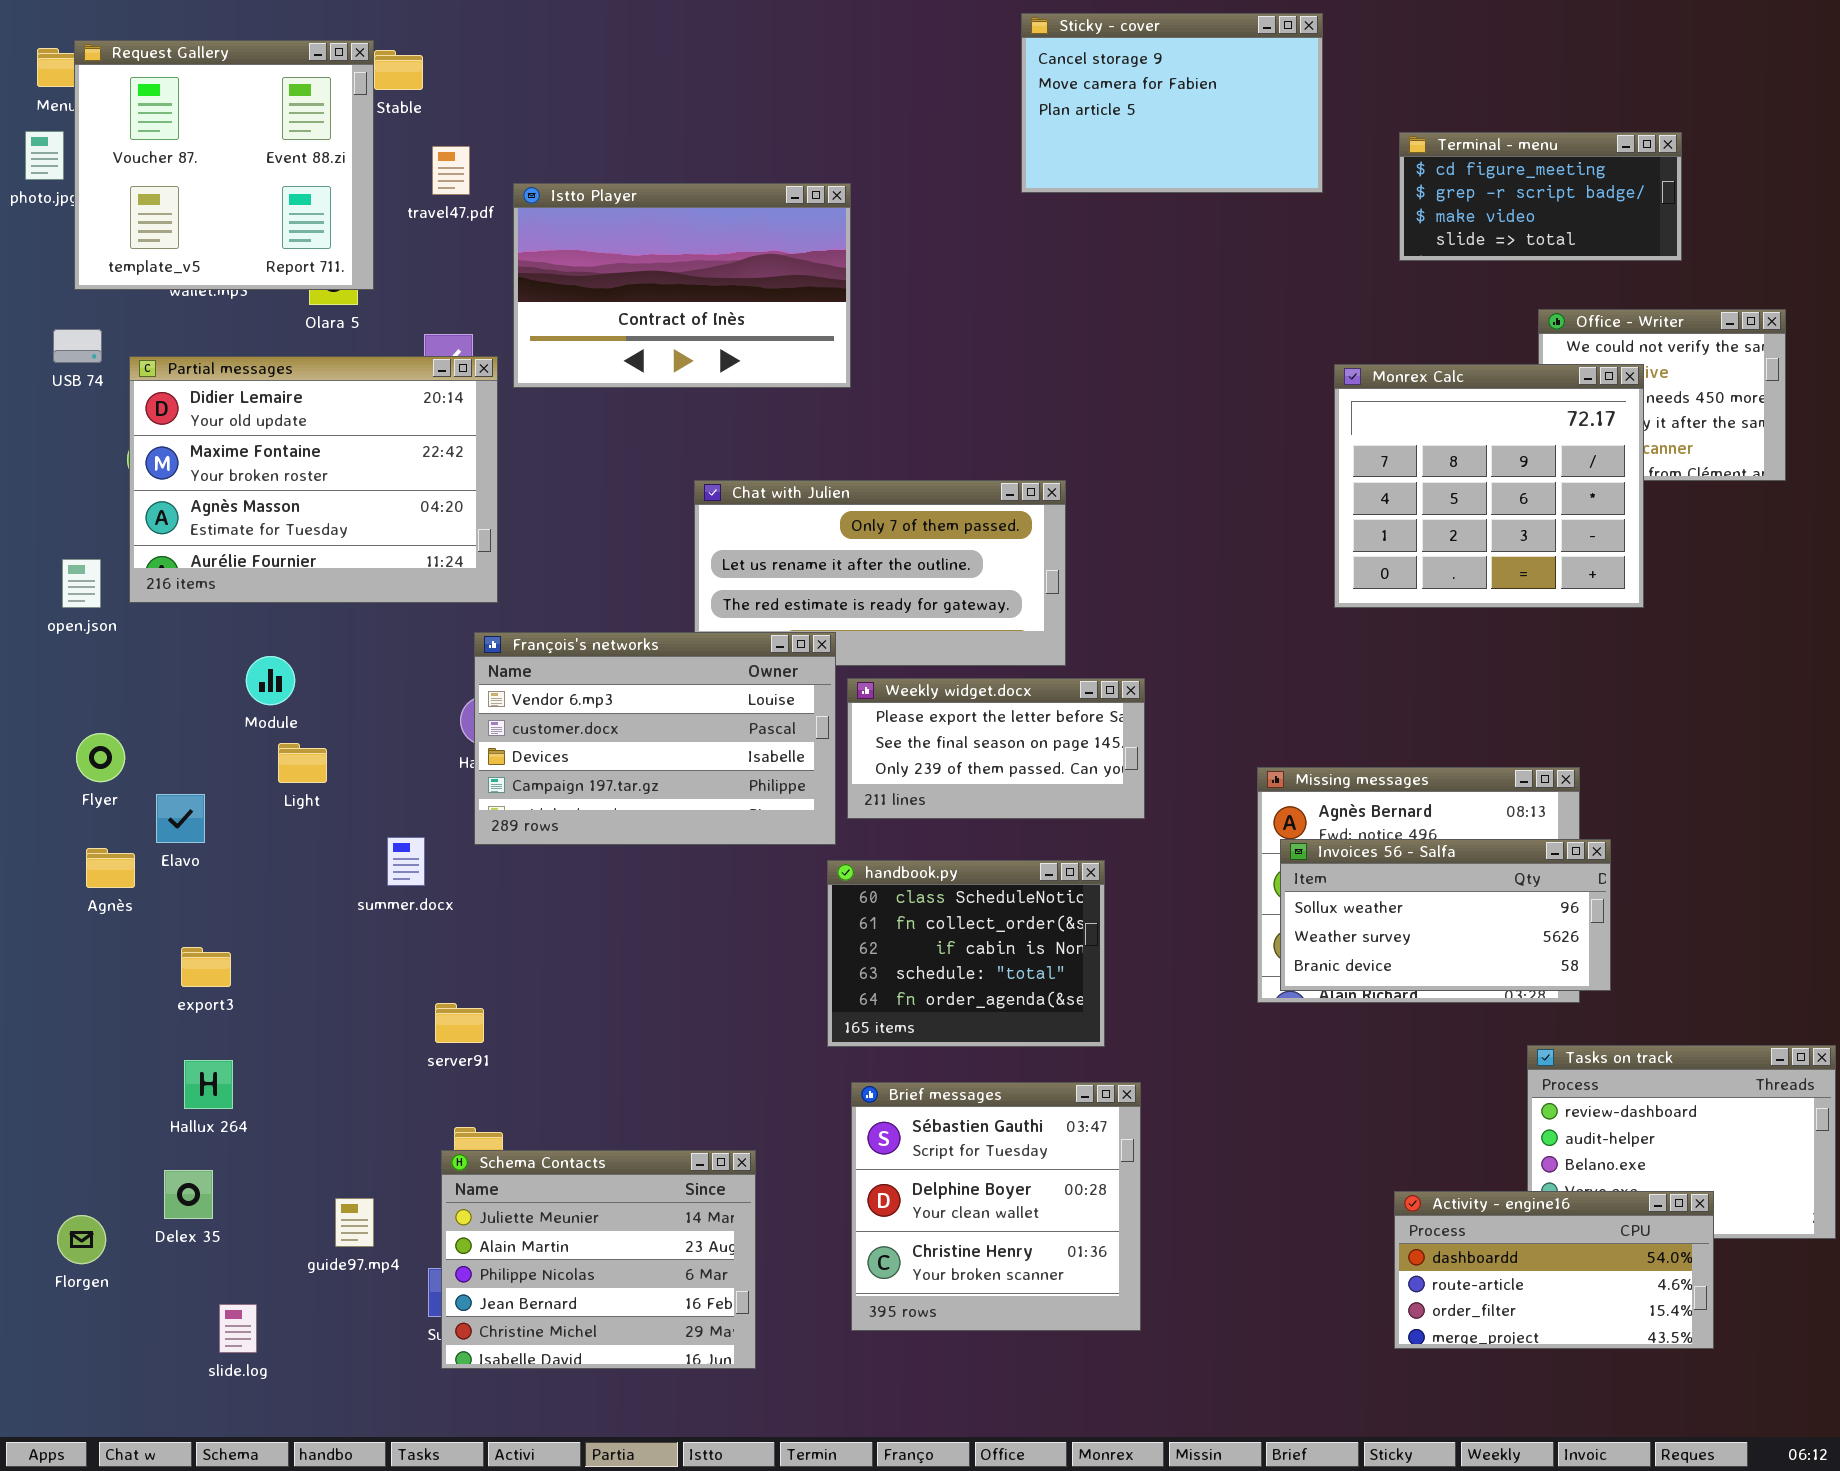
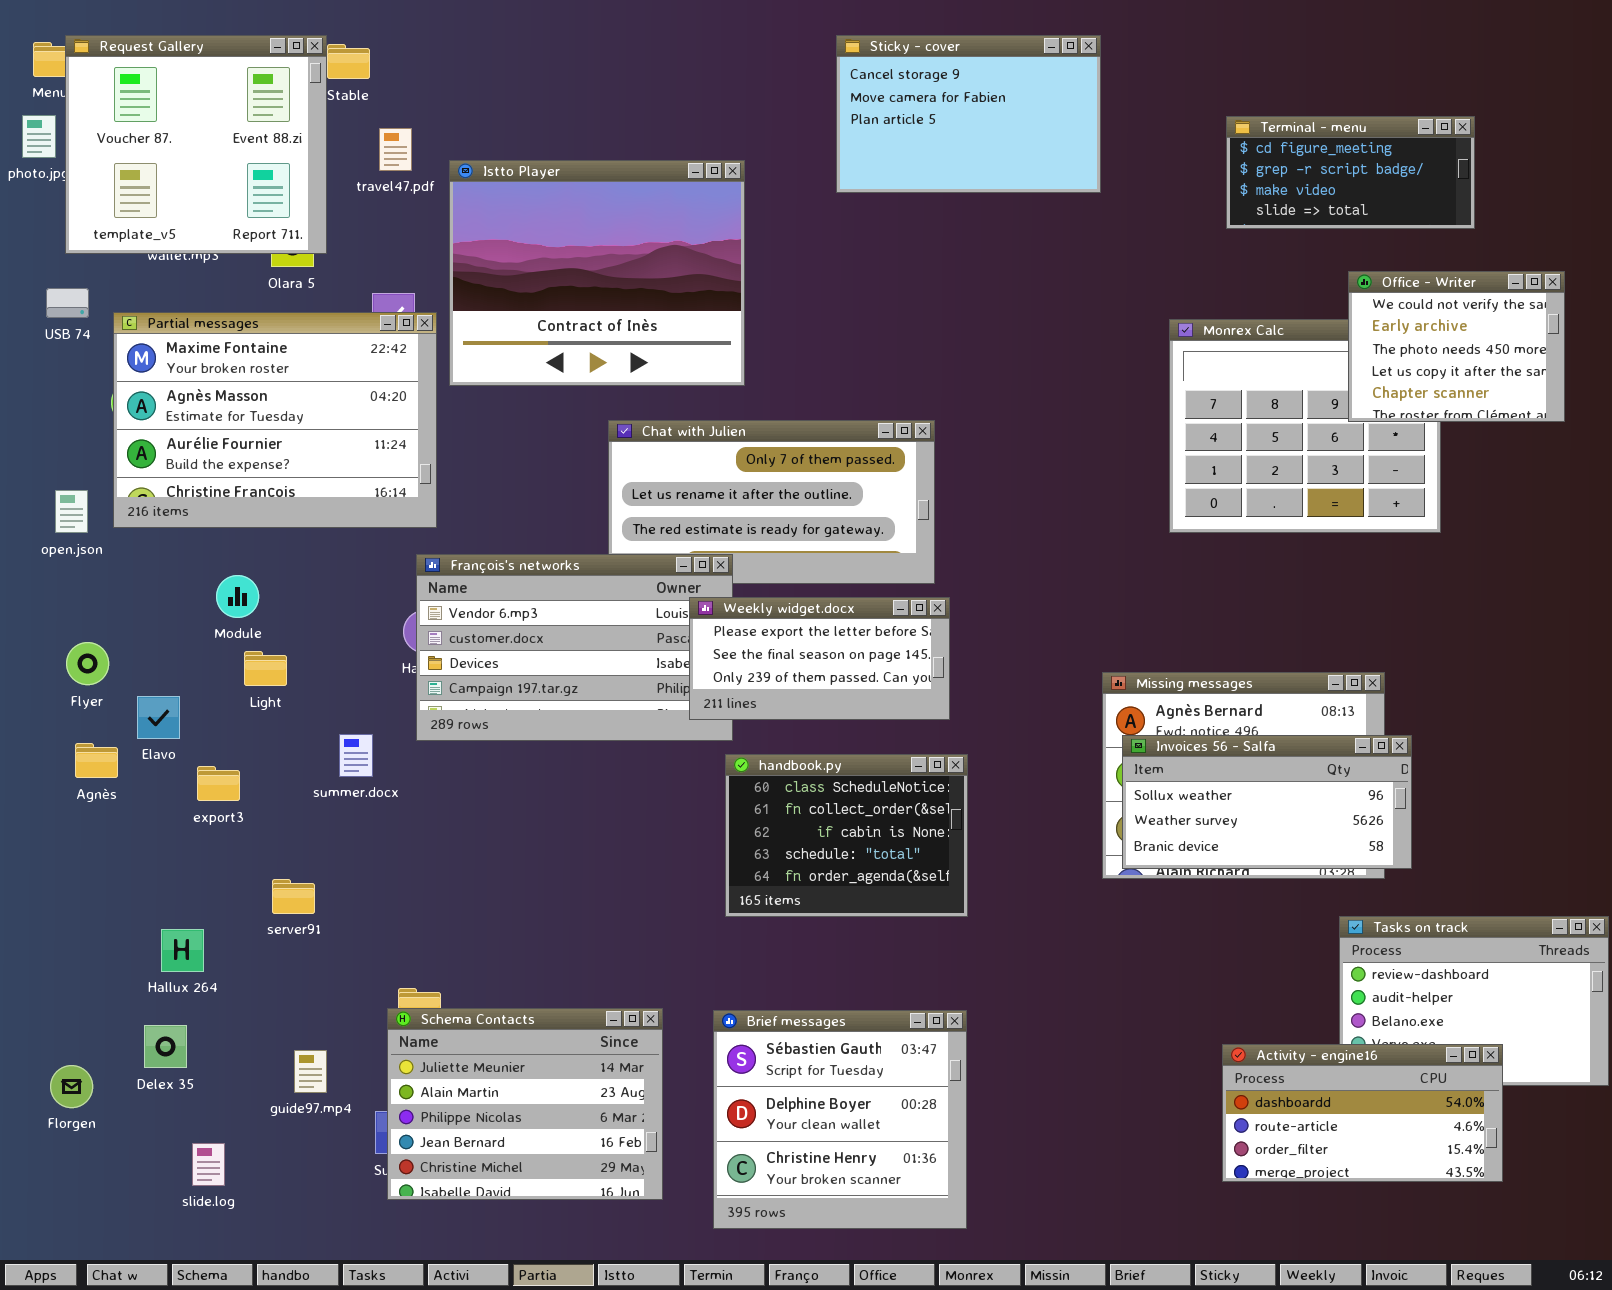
Sticky - cover: [1021,13,1323,193] -> [836,35,1101,193], moved
Istto Player: [513,183,851,388] -> [449,160,745,386], resized
Office - Writer: [1538,309,1786,481] -> [1348,271,1565,422], raised
Partial messages: [129,356,498,603] -> [113,312,437,528], scrolled down 1 row
Weekly widget.docx: [847,678,1145,819] -> [689,597,950,720], moved
export3: [181,947,231,987] -> [197,766,240,801], moved
server91: [435,1003,484,1043] -> [272,879,315,914], moved
Brief messages: [851,1082,1141,1331] -> [713,1010,967,1229], moved

